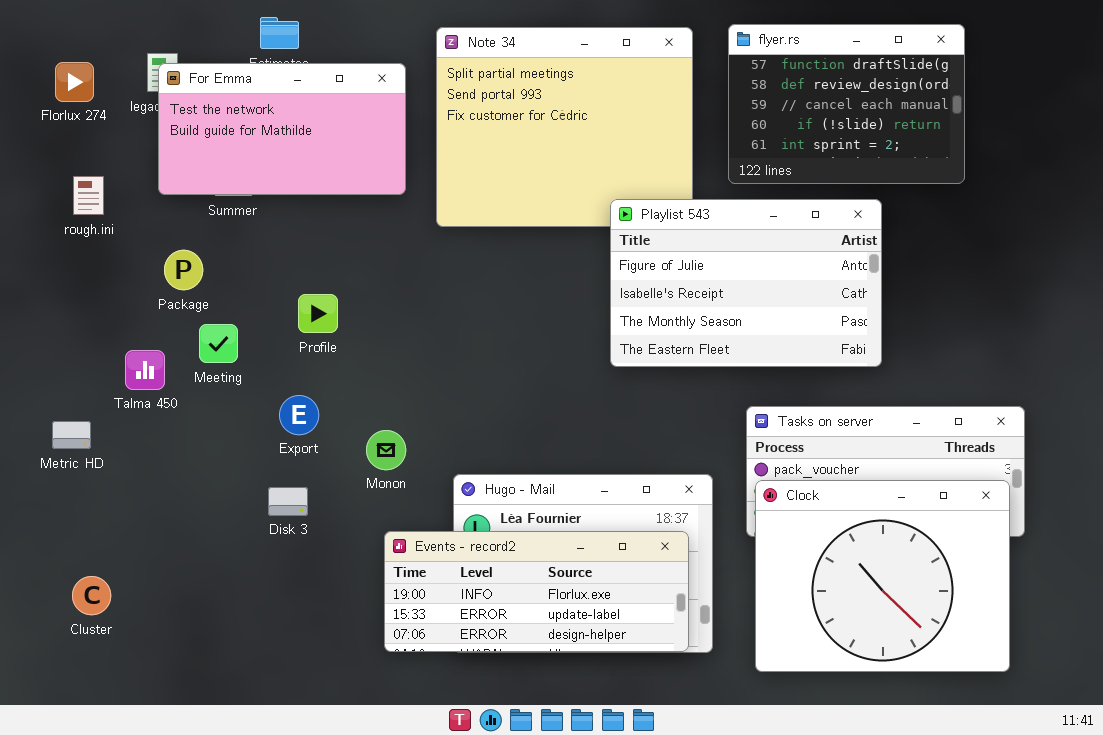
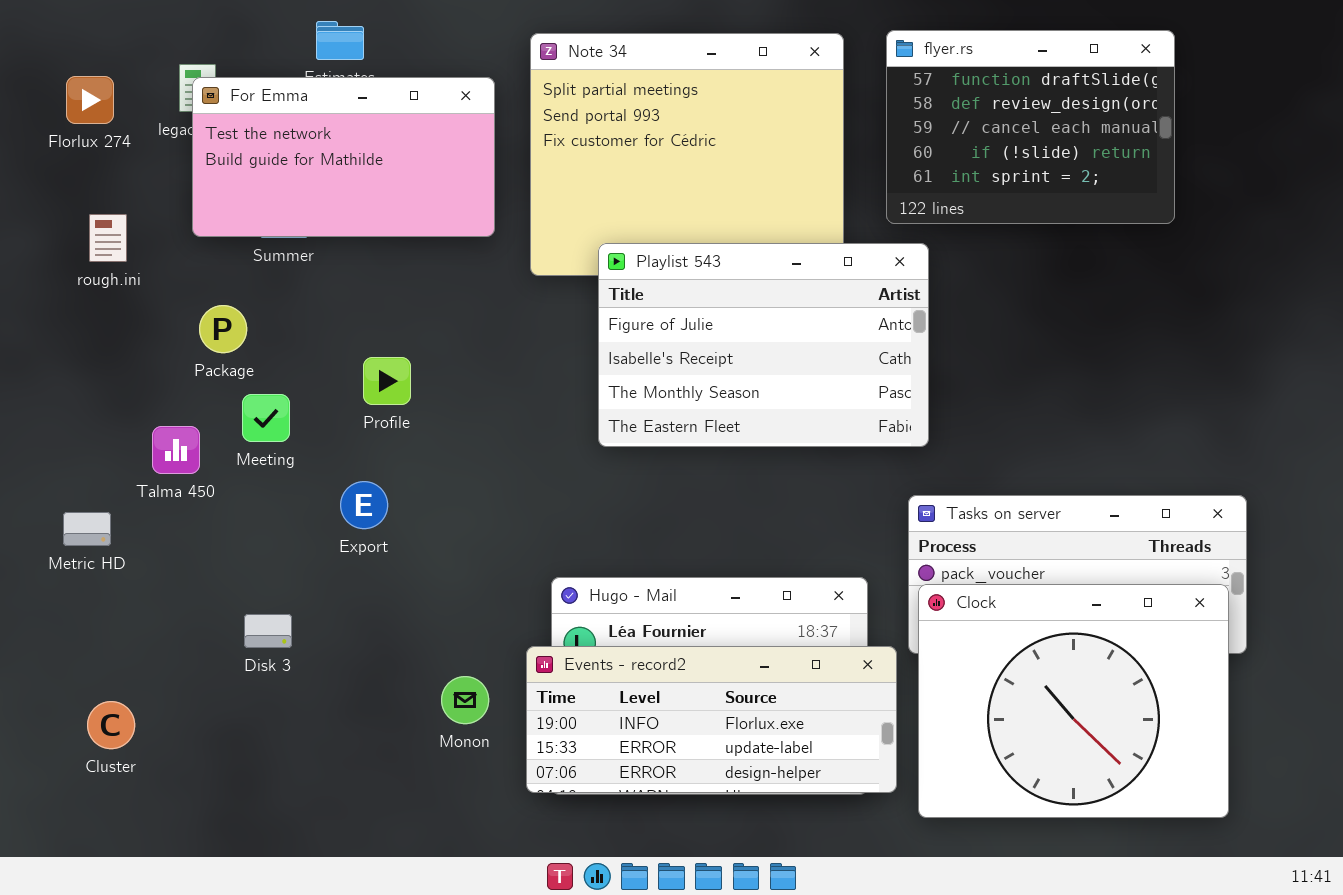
Playlist 543: [610,199,882,367] -> [598,243,929,447], moved
Monon: [366,430,406,470] -> [441,676,489,724], moved
Disk 3: [268,487,308,516] -> [244,614,292,648], moved
Events - record2: [384,531,689,652] -> [526,646,897,793], moved

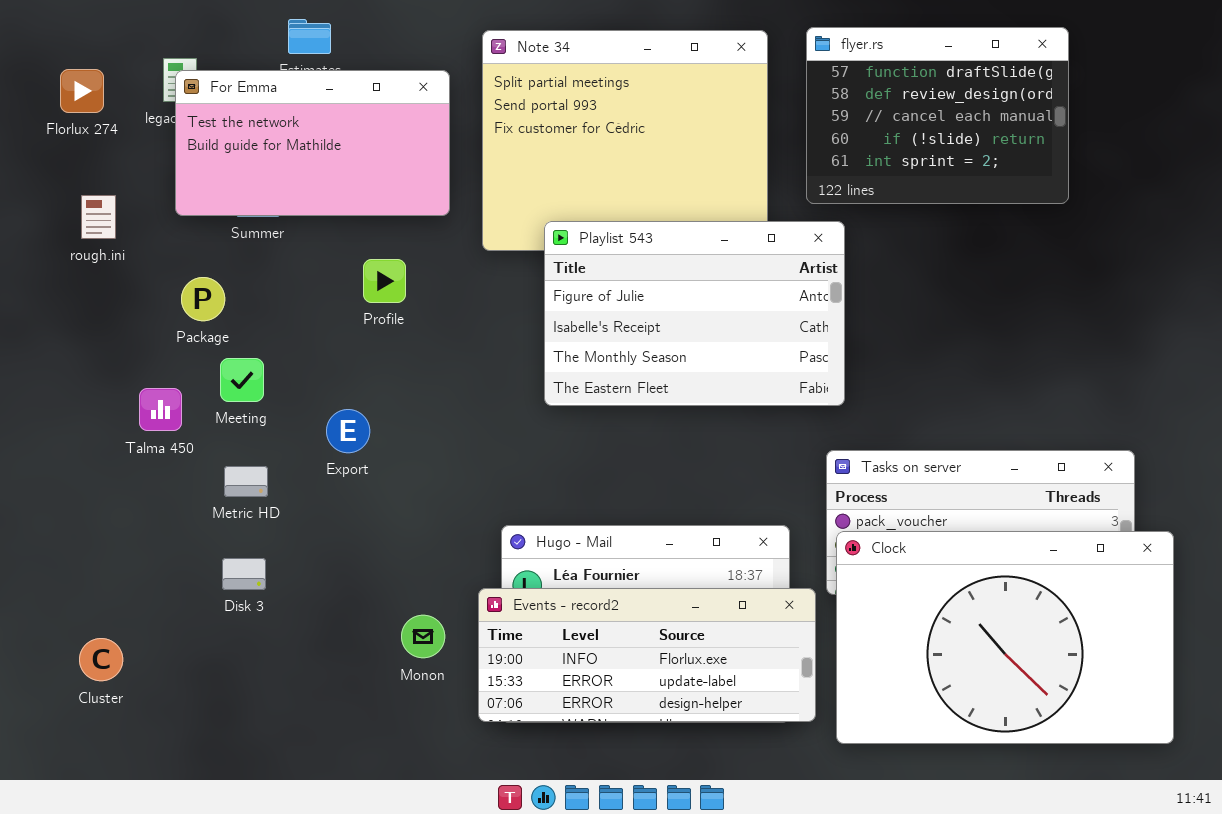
Profile: [363,357,411,405] -> [363,259,406,303], moved
Export: [340,481,388,529] -> [326,409,370,453], moved
Metric HD: [63,512,111,546] -> [224,466,268,497], moved
Clock: [918,584,1229,818] -> [836,531,1174,744], resized

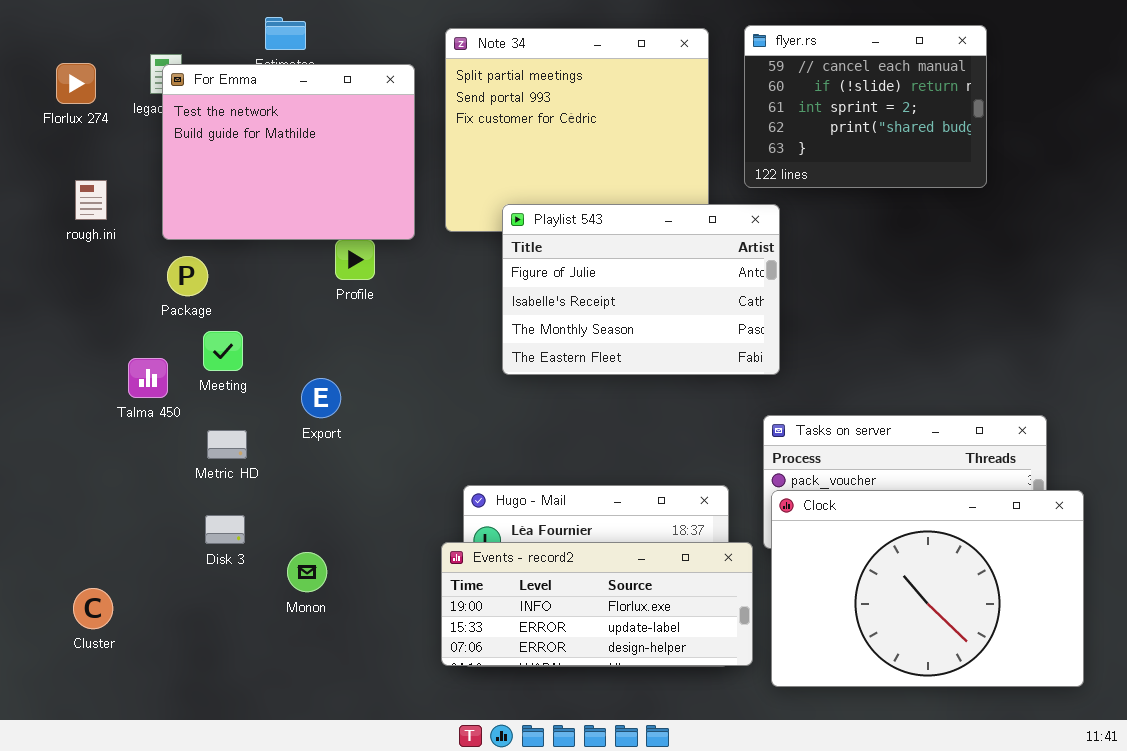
flyer.rs: [806,27,1069,204] -> [744,25,987,188], scrolled down 2 rows
For Emma: [175,70,450,216] -> [162,64,415,240], resized
Monon: [401,615,445,658] -> [287,552,327,592], moved

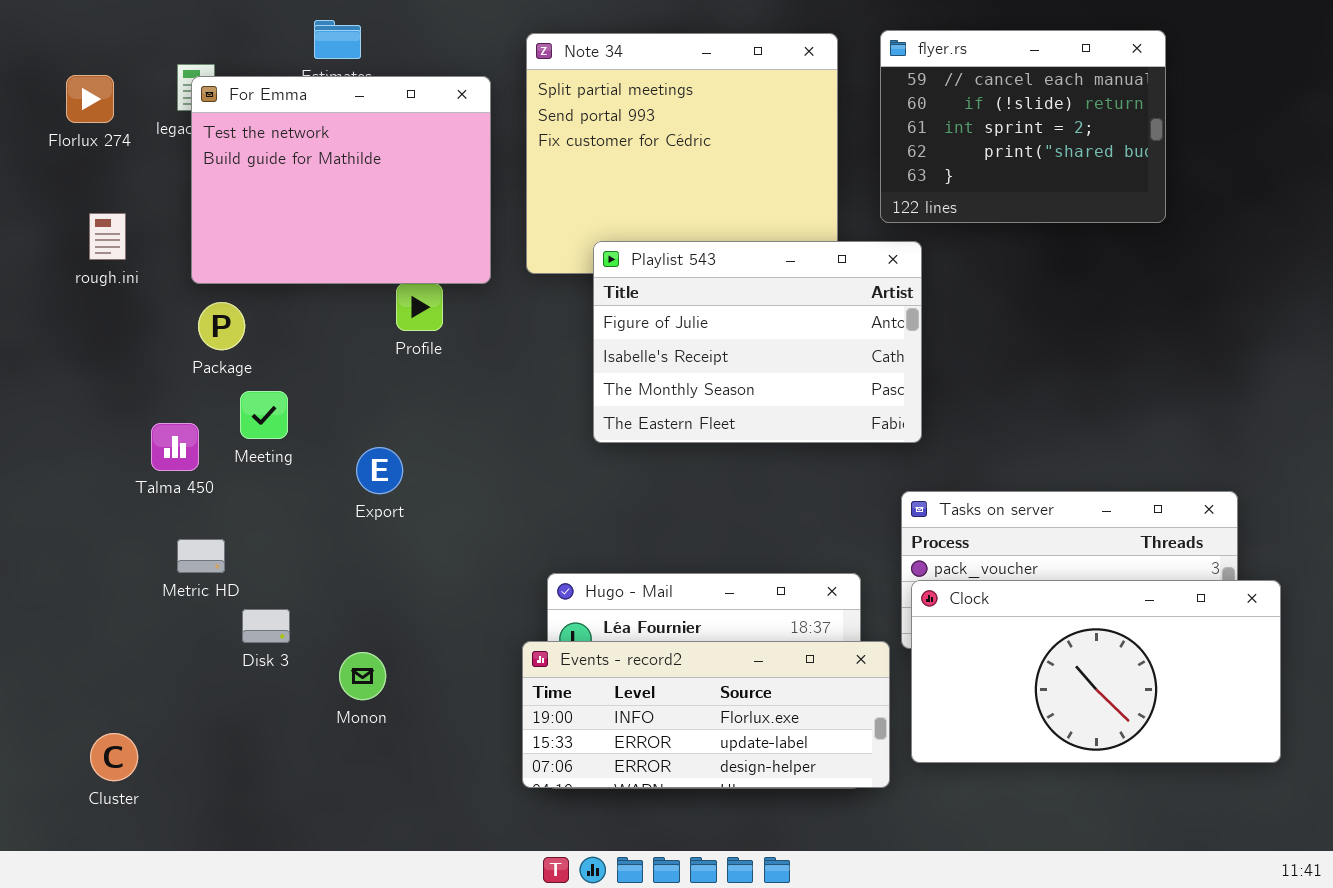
Metric HD: [207,430,247,459] -> [177,539,225,573], moved
Clock: [771,490,1084,687] -> [911,580,1281,763], resized
Cluster: [73,588,113,629] -> [90,733,138,781], moved

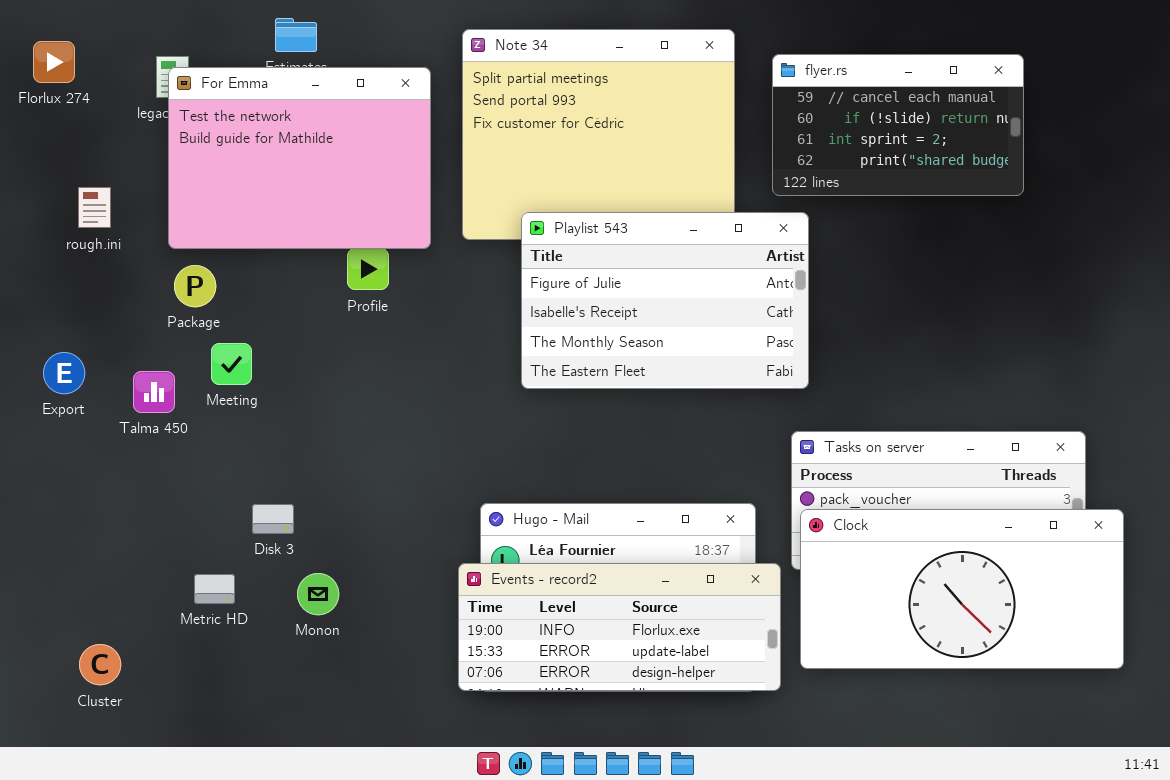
flyer.rs: [880,30,1166,223] -> [772,54,1024,196], resized
Florlux 274: [66,75,114,123] -> [33,41,75,83], moved
Export: [356,447,403,494] -> [43,352,85,394], moved
Metric HD: [177,539,225,573] -> [194,574,235,604], moved
Disk 3: [242,609,290,643] -> [252,504,294,534], moved

